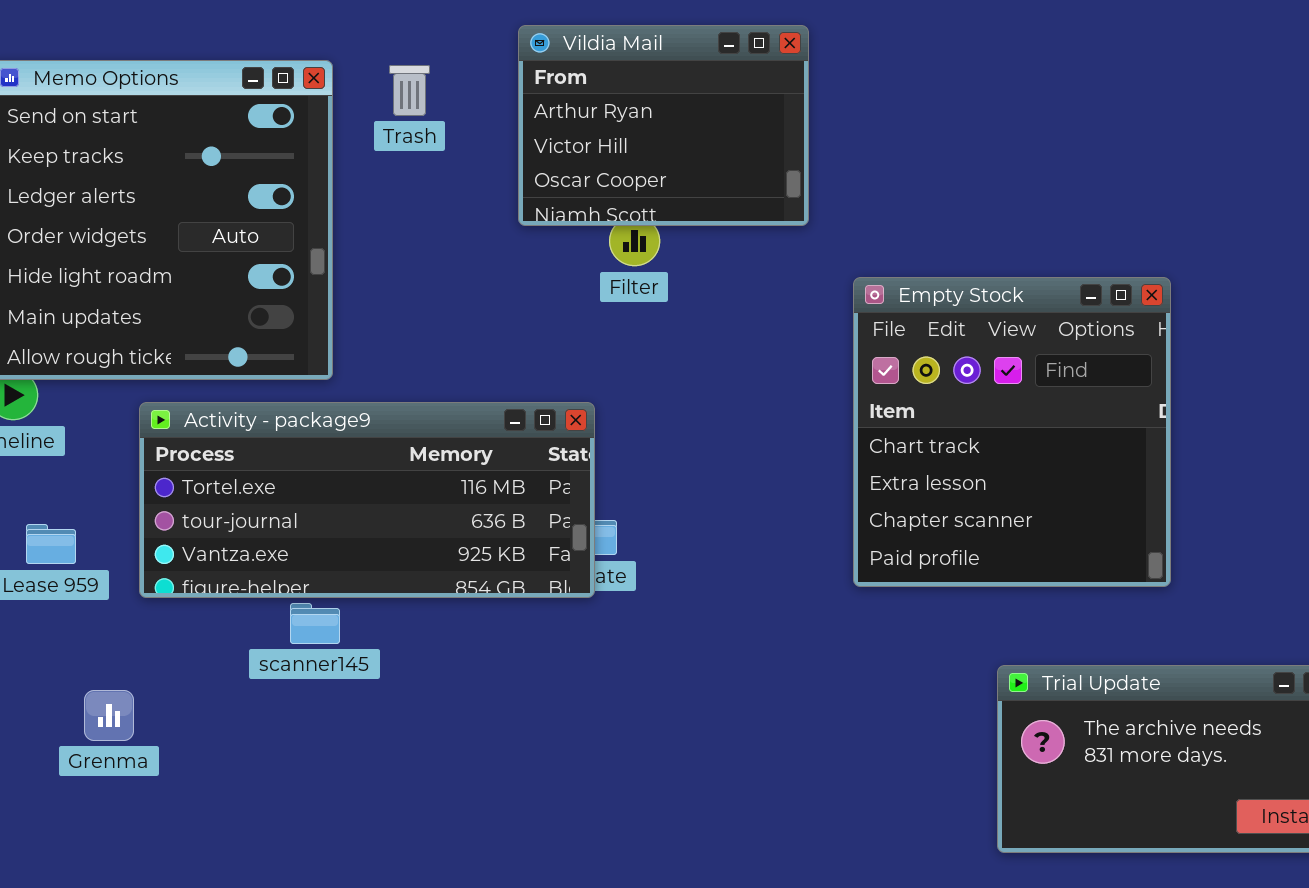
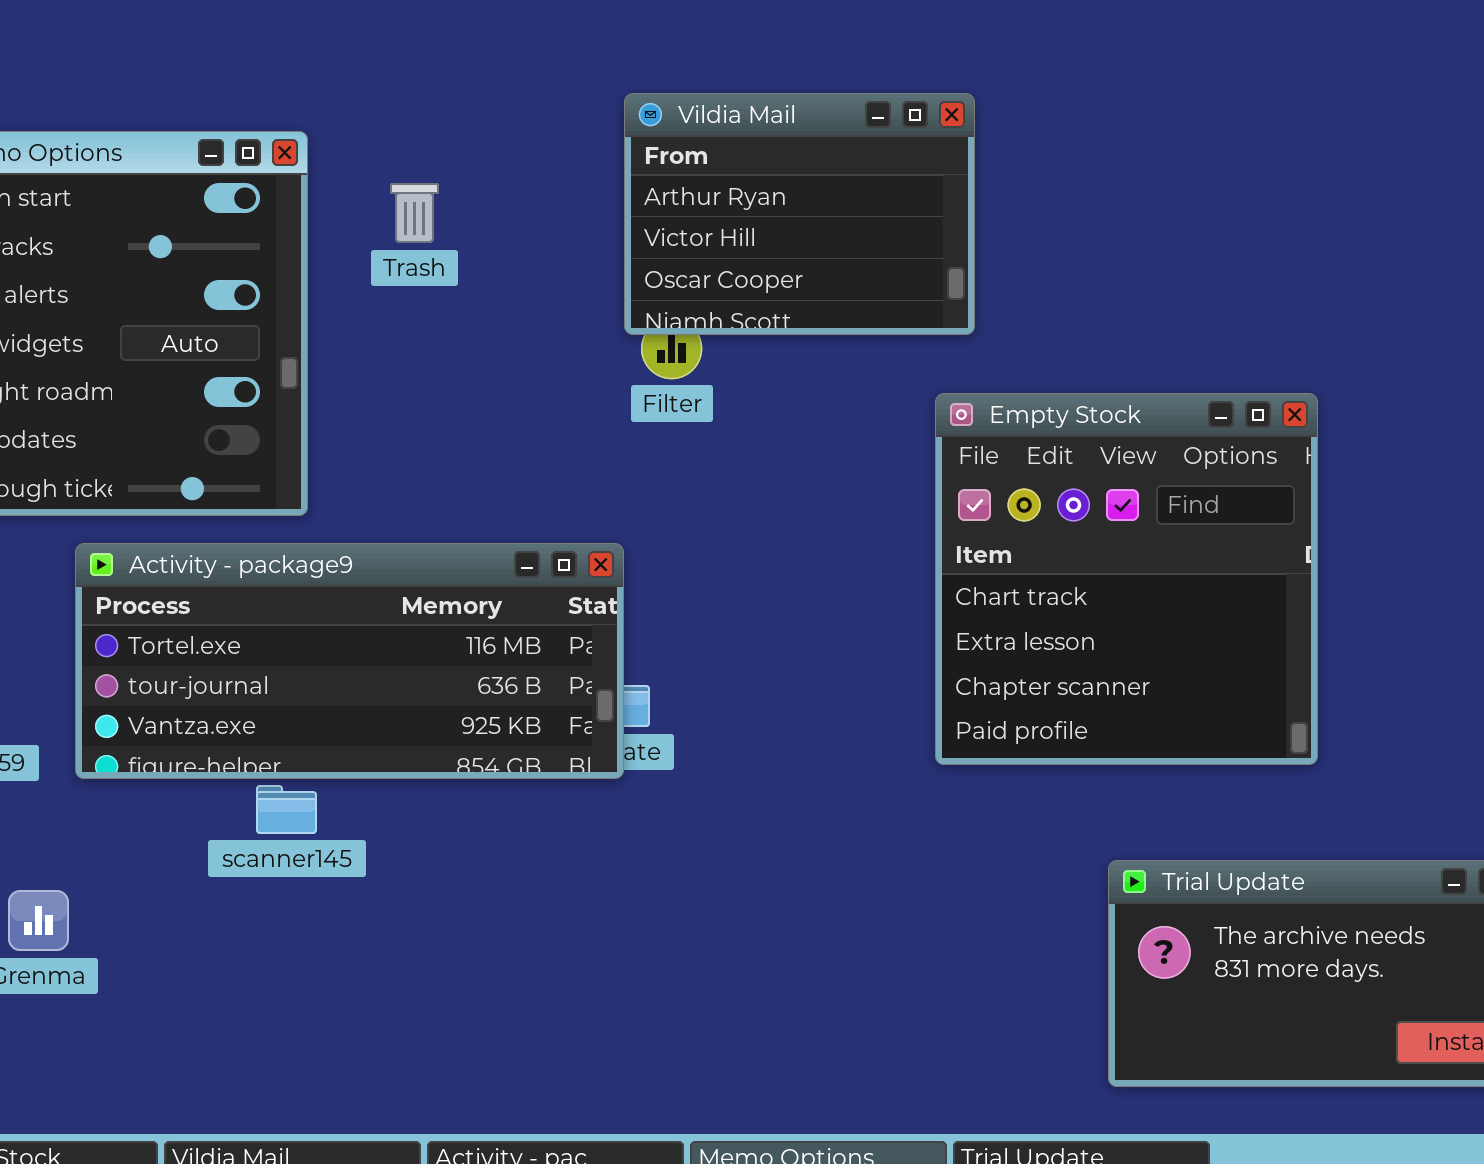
Vildia Mail: [518,25,809,226] -> [624,93,975,335], moved
Trash: [389,65,430,116] -> [390,183,439,243], moved

